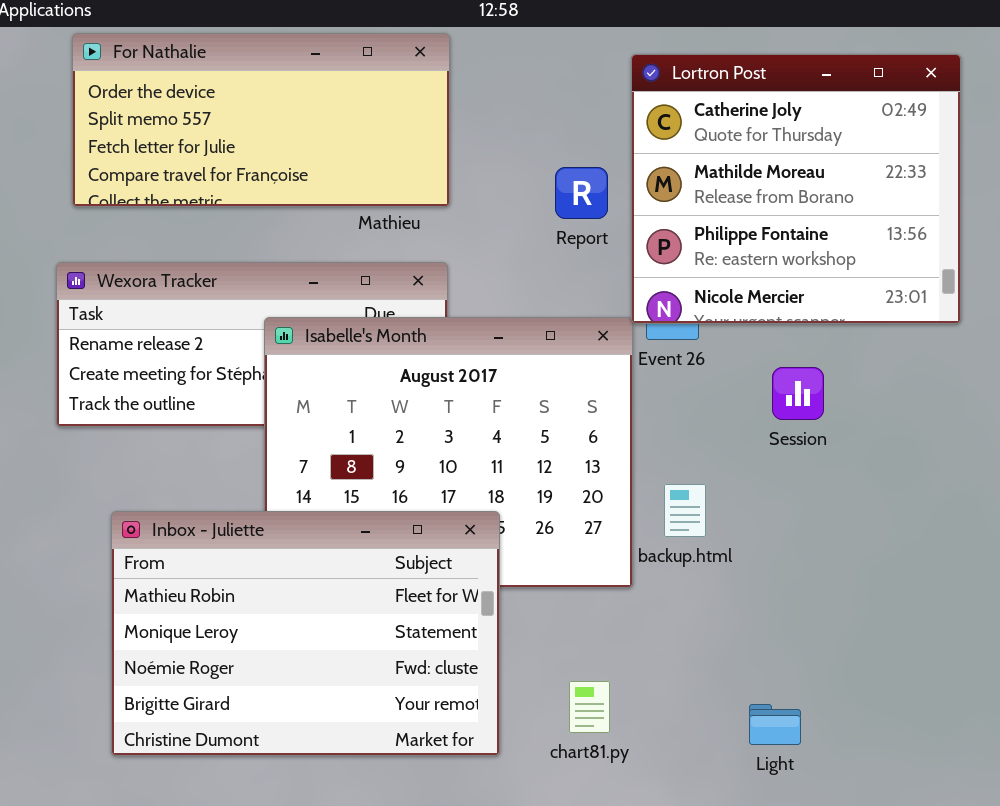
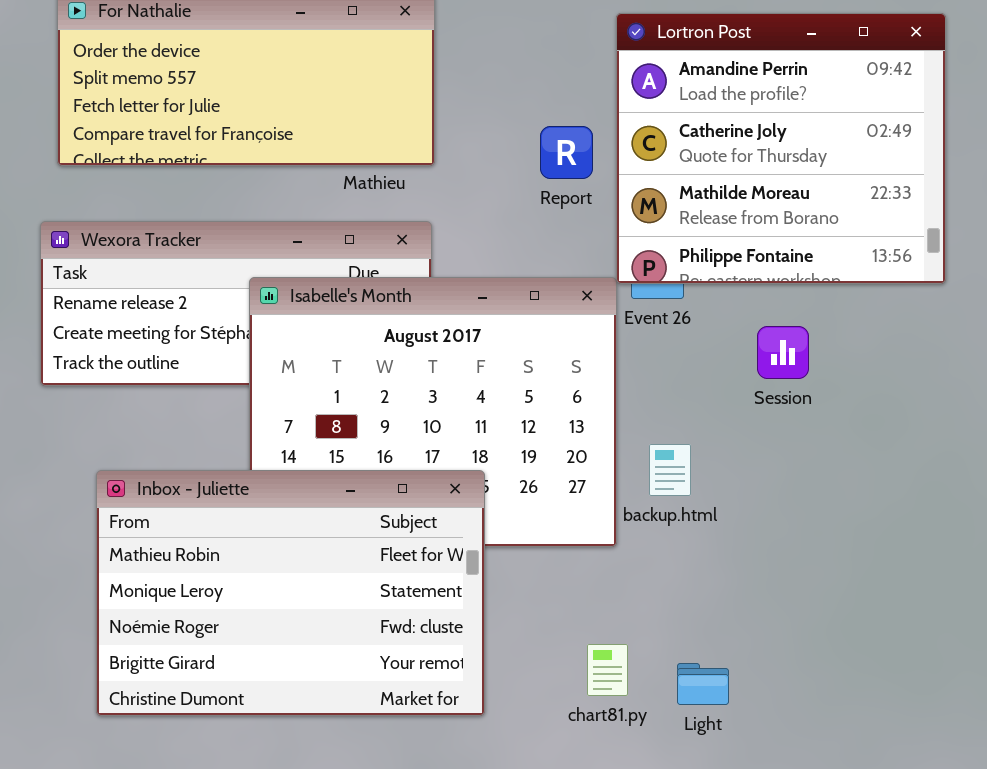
Lortron Post: [631,54,961,324] -> [616,13,946,284], scrolled up 1 row
chart81.py: [569,681,610,733] -> [587,644,628,696], moved
Light: [749,704,801,745] -> [677,663,729,705], moved

